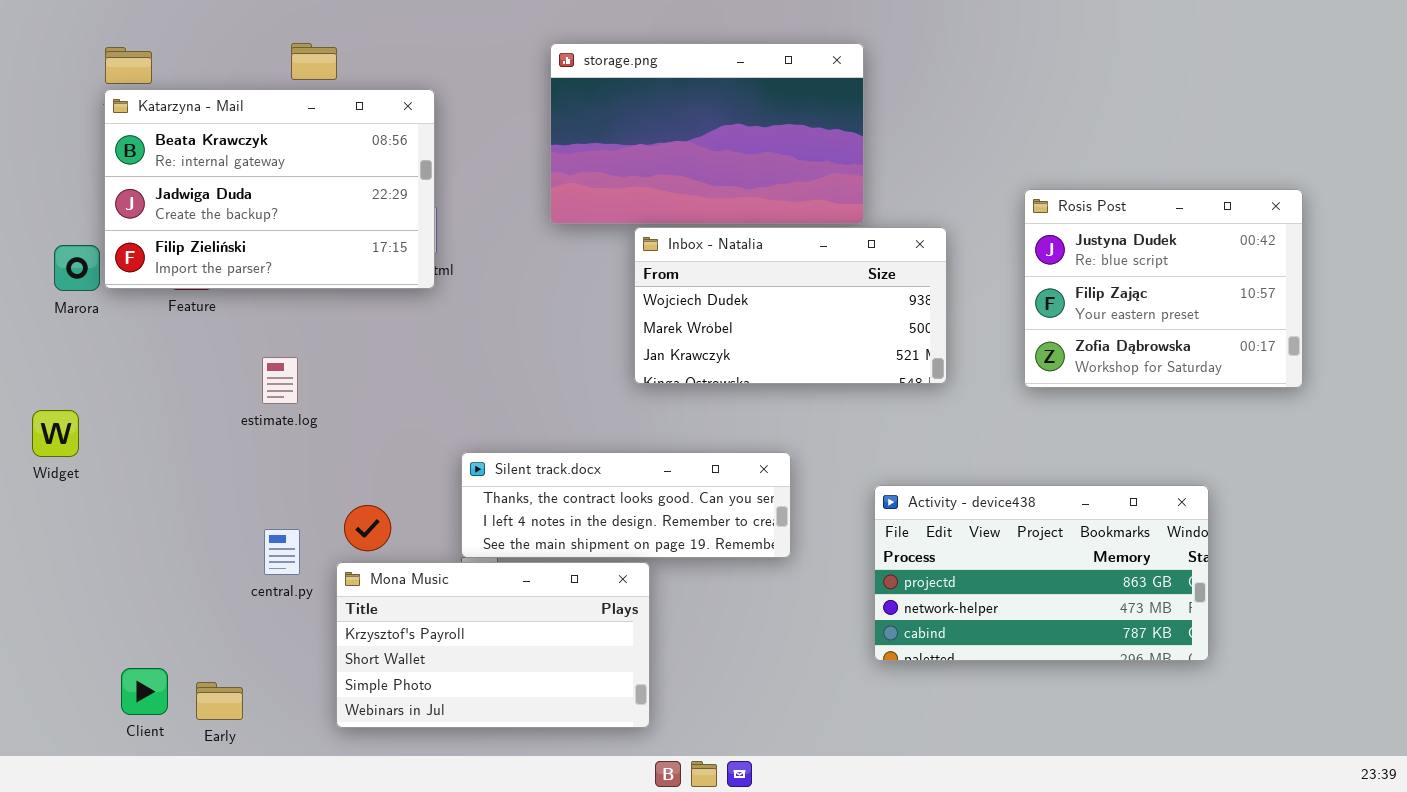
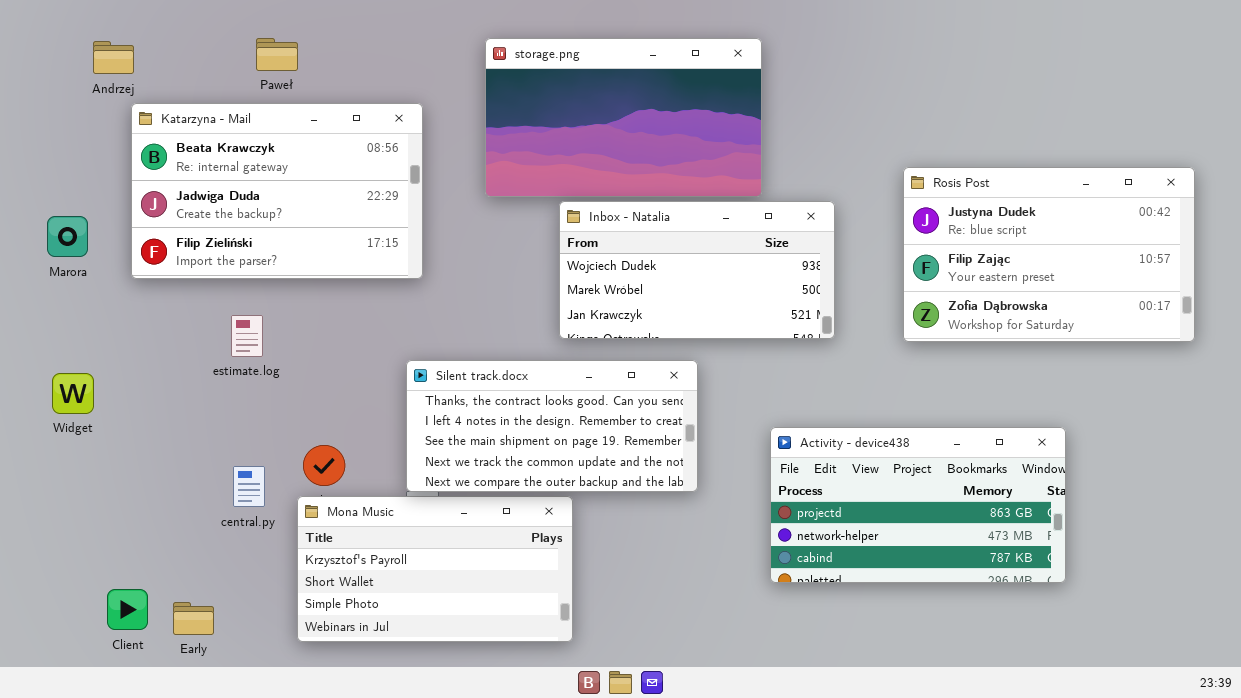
Katarzyna - Mail: [104,89,435,289] -> [131,103,423,279], moved
Rosis Post: [1024,189,1303,388] -> [903,167,1195,342], resized
Widget: [32,410,79,457] -> [52,373,94,414], moved
Silent track.docx: [461,452,791,558] -> [406,360,698,492], resized

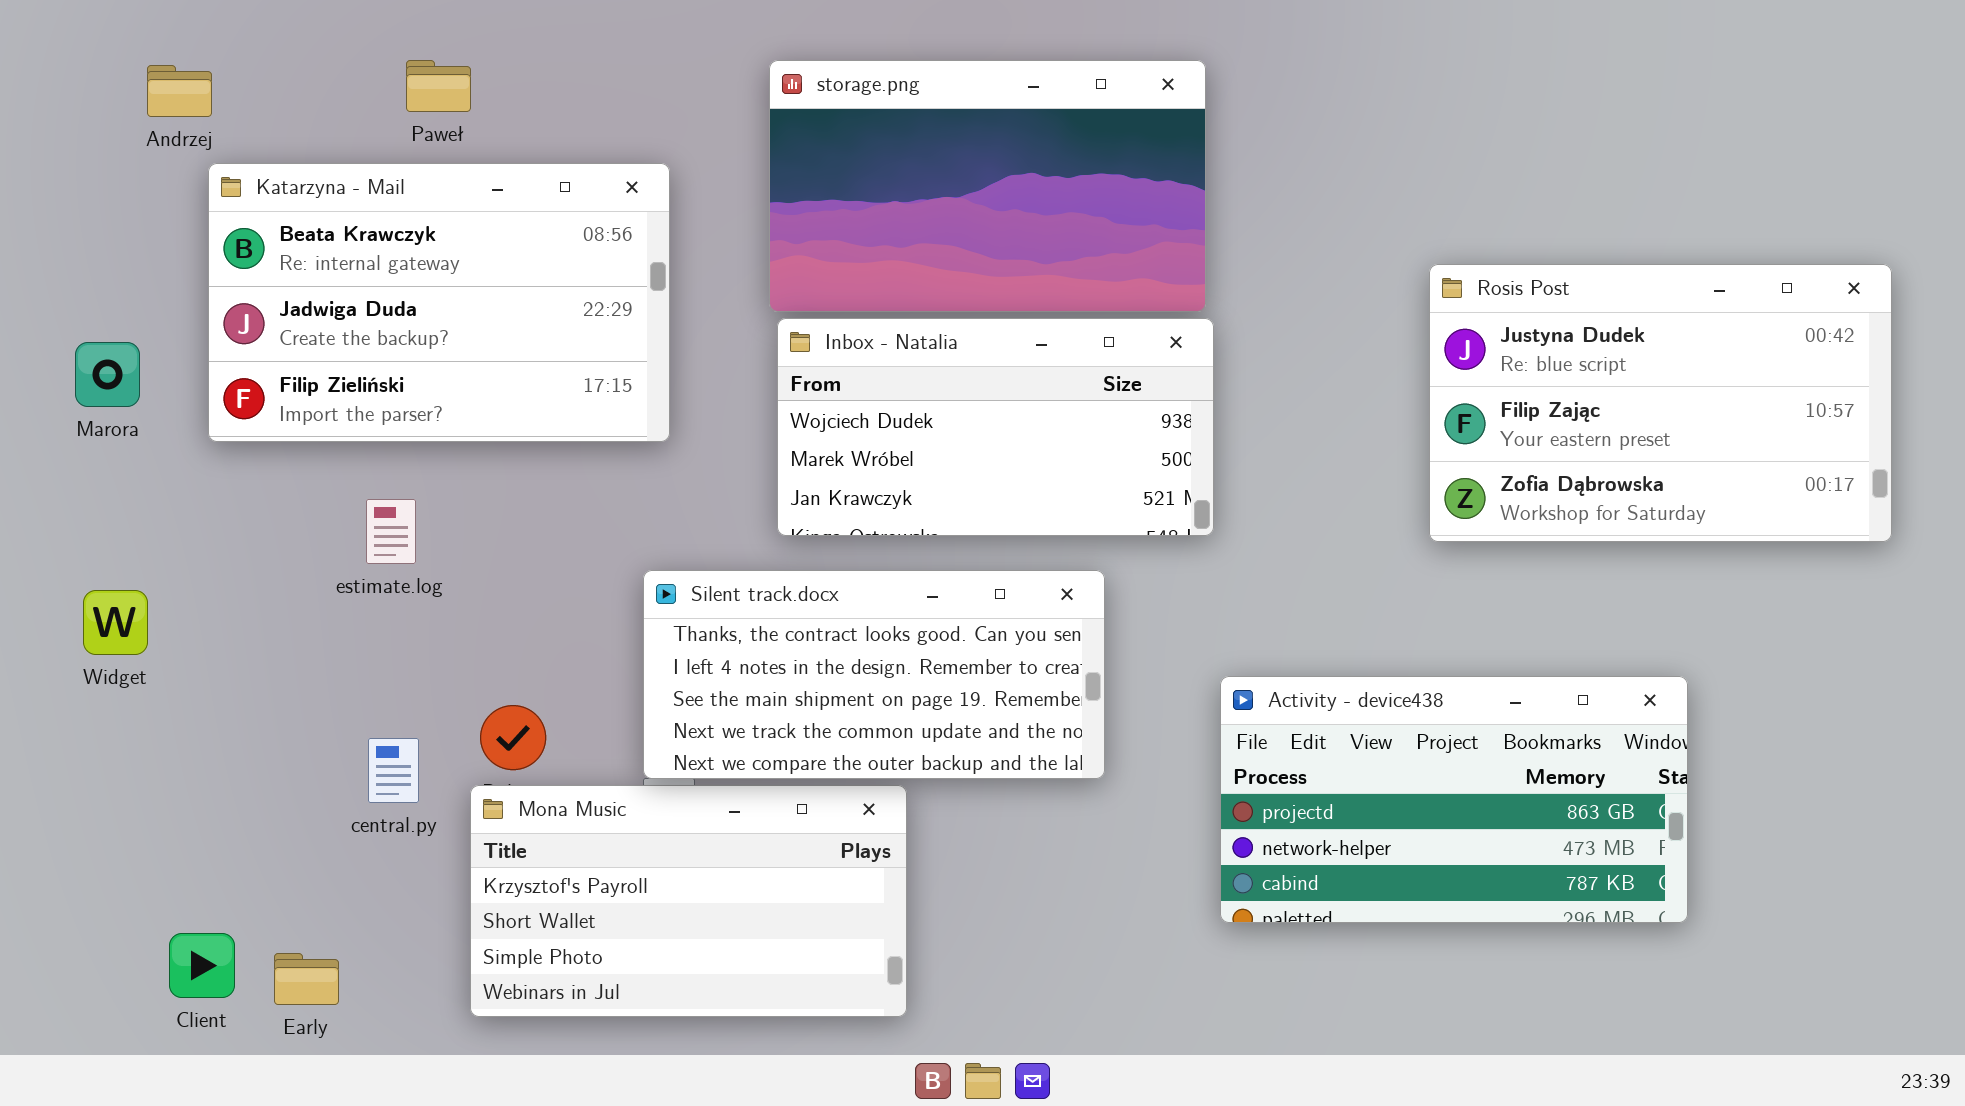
Inbox - Natalia: [559,201,835,339] -> [777,318,1214,536], moved

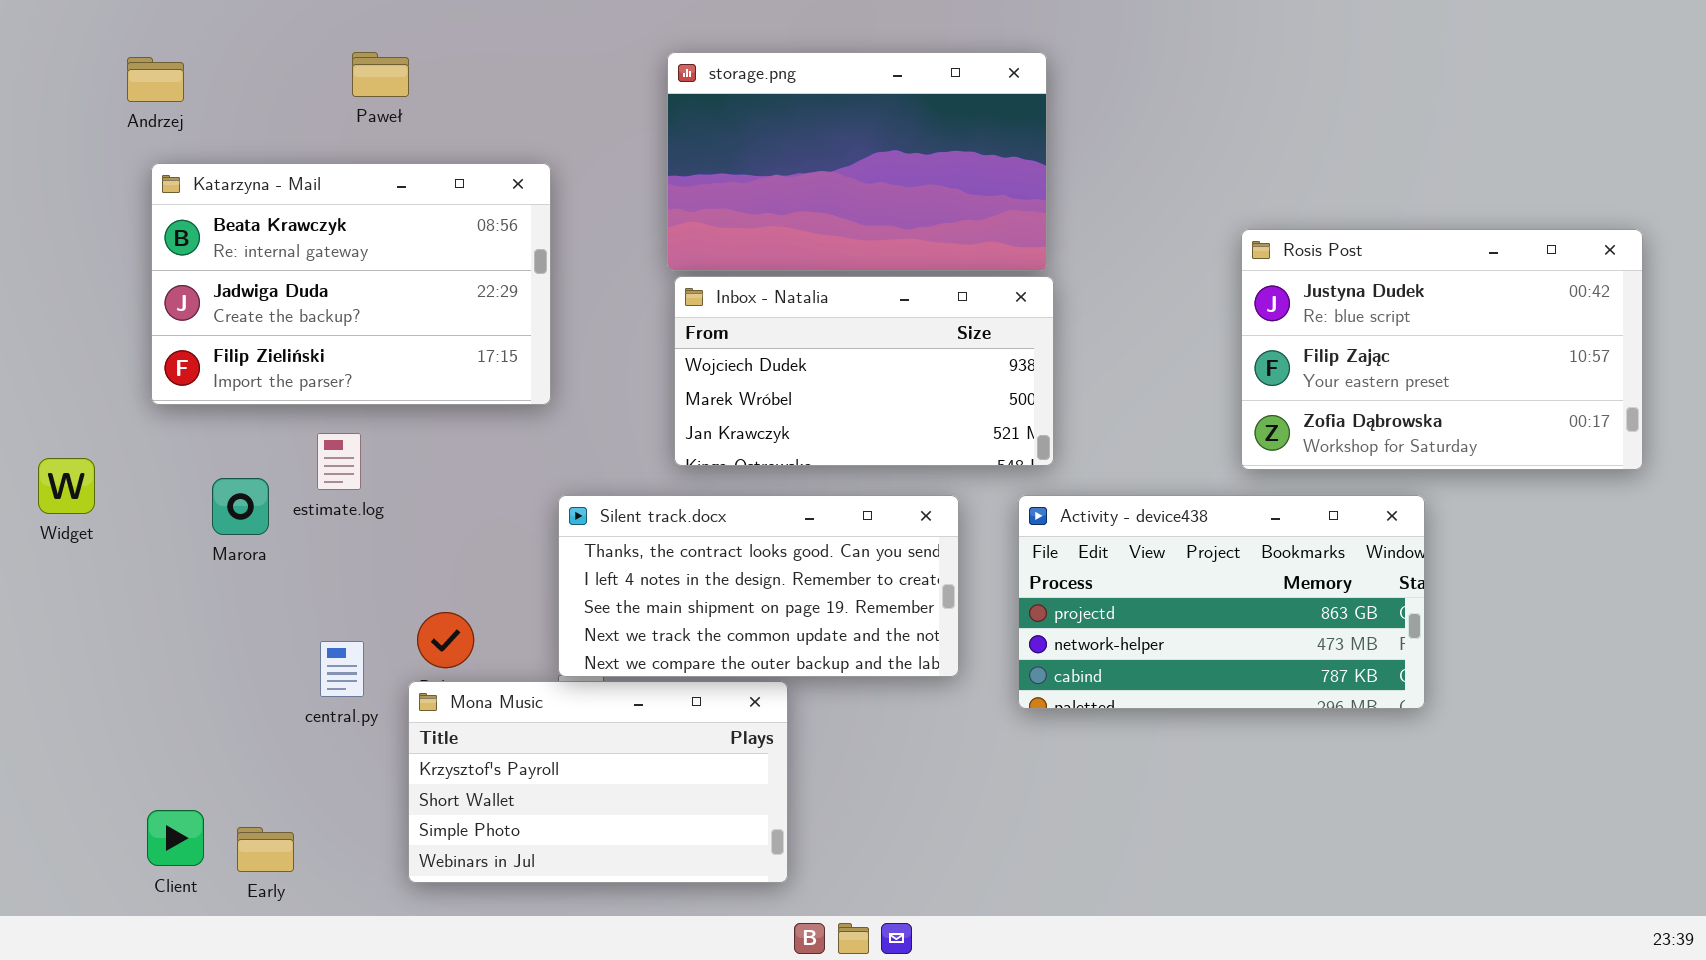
Katarzyna - Mail: [208,163,670,442] -> [151,163,551,405], moved
Marora: [75,342,140,407] -> [212,478,269,535], moved
Widget: [83,590,148,655] -> [38,458,95,514], moved
Activity - device438: [1220,676,1688,923] -> [1018,495,1425,709], moved

